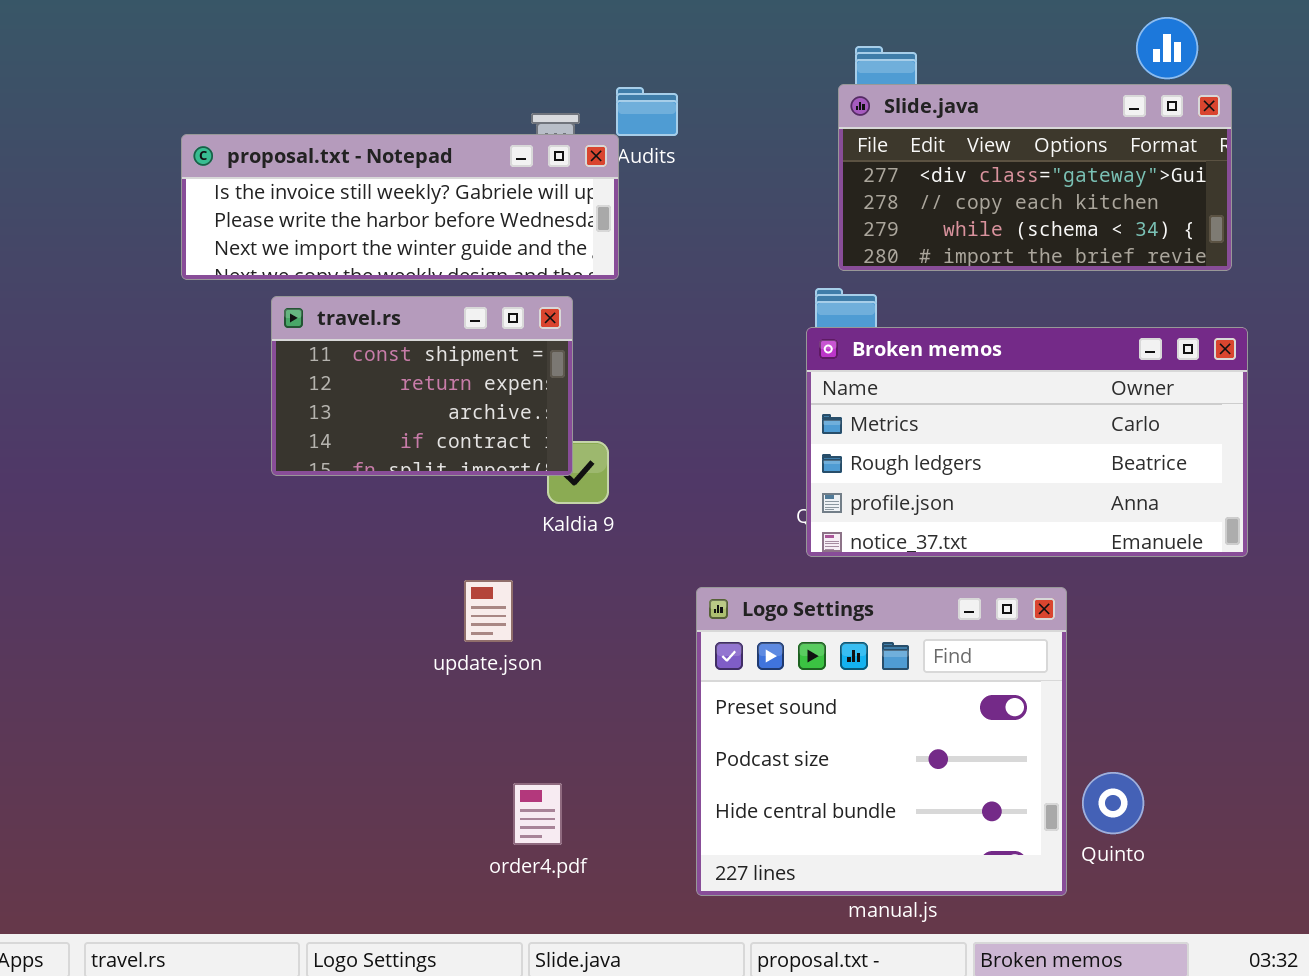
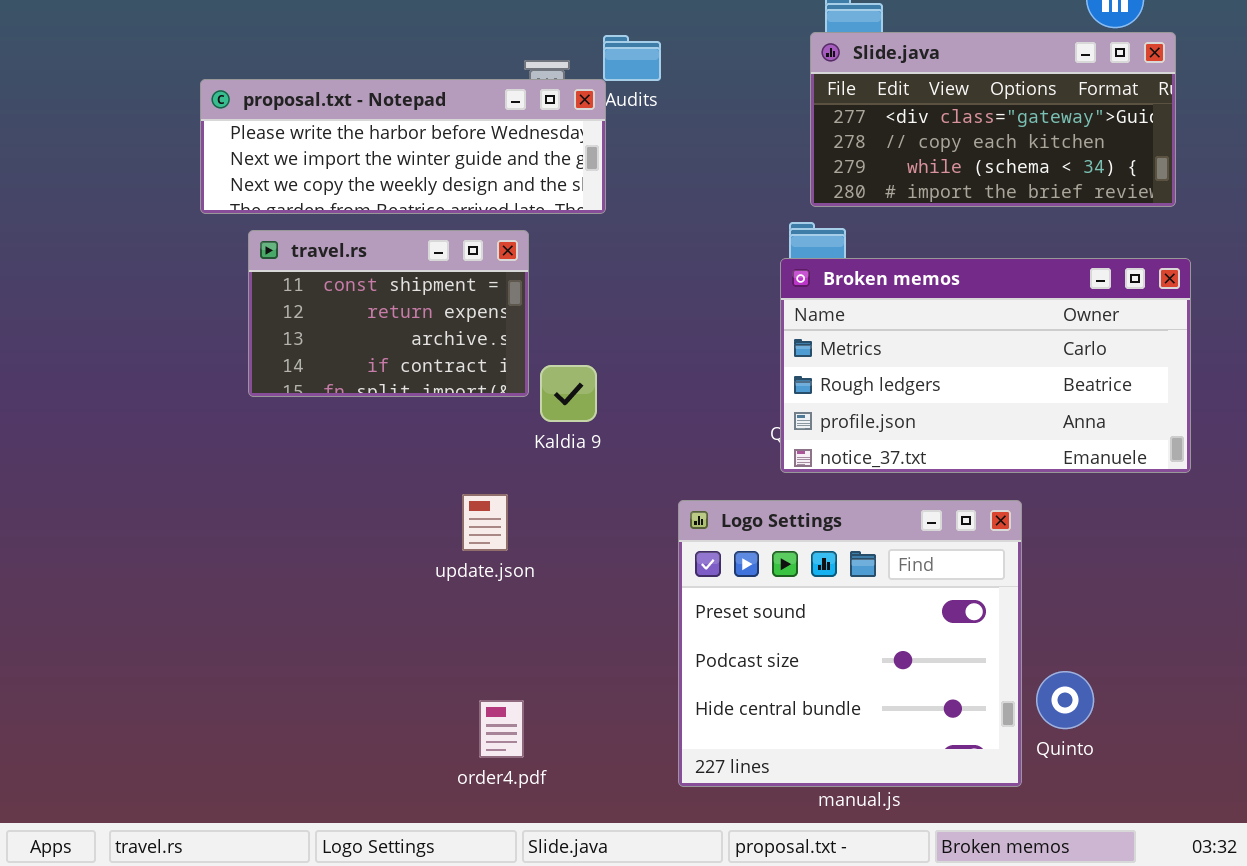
proposal.txt - Notepad: [181,134,619,280] -> [200,79,606,214], scrolled down 1 row
travel.rs: [271,296,573,476] -> [248,230,529,397], moved
order4.pdf: [513,783,562,845] -> [479,700,524,758], moved

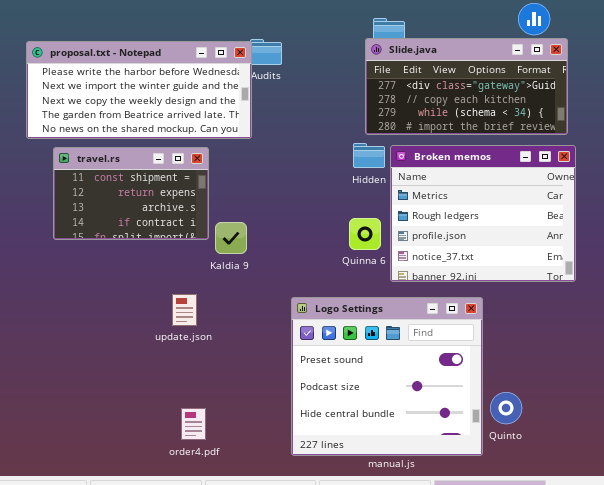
proposal.txt - Notepad: [200,79,606,214] -> [26,41,252,139], resized
Broken memos: [780,258,1191,473] -> [390,145,576,282], resized

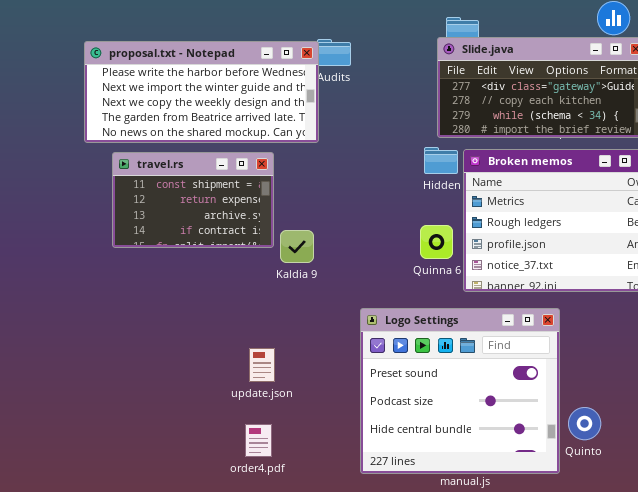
update.json: [172,294,197,326] -> [249,348,275,382], moved

